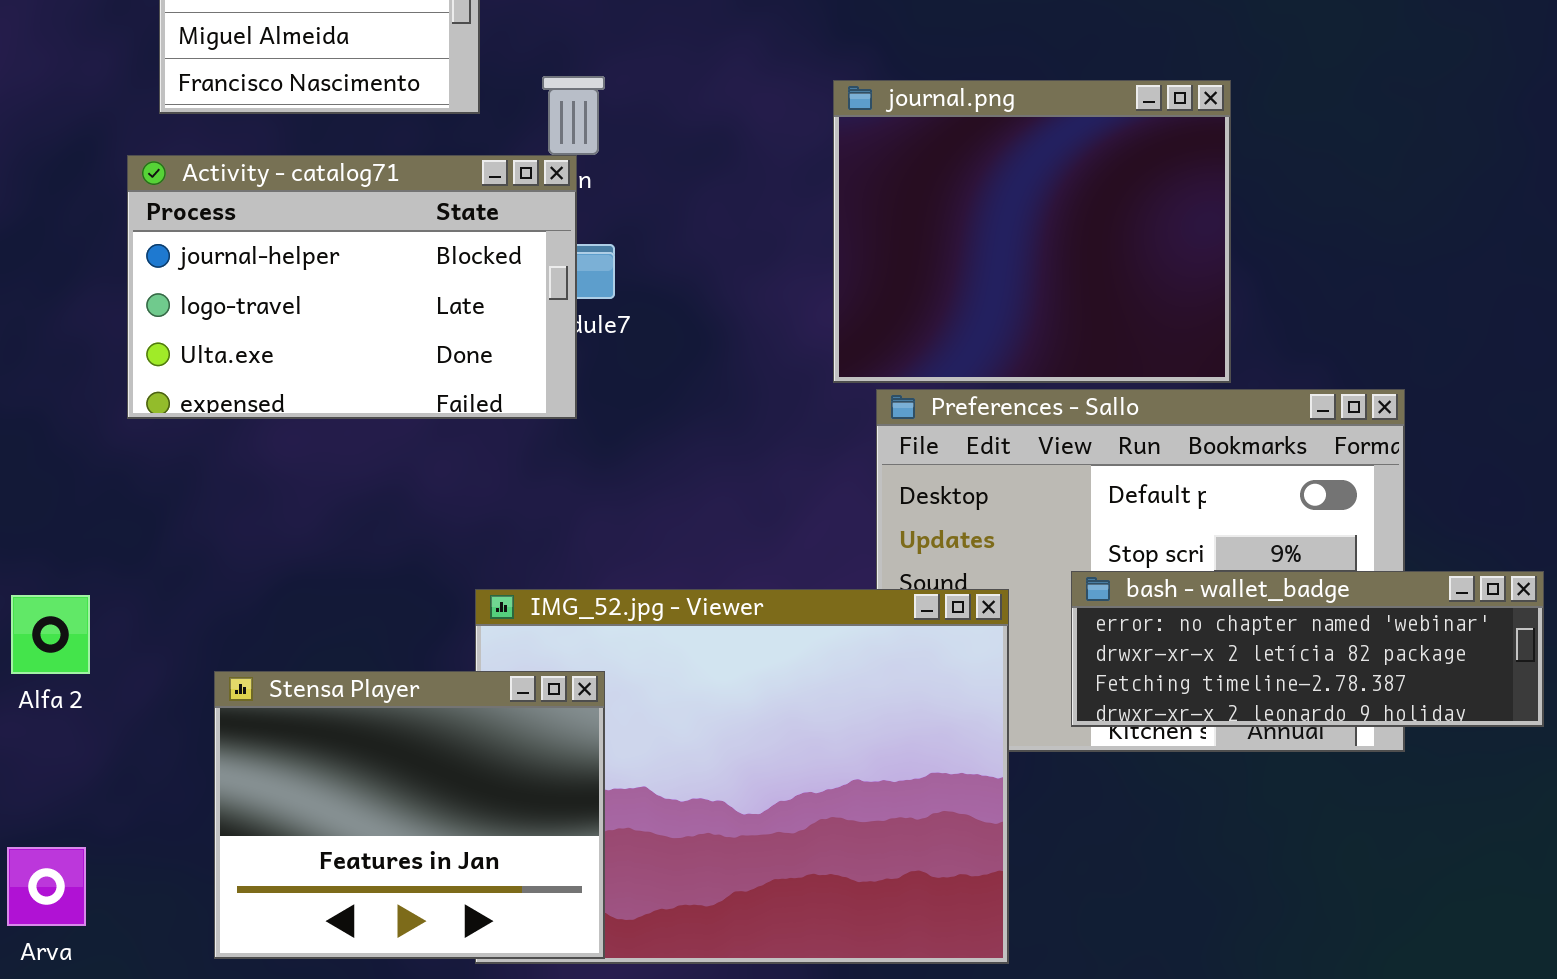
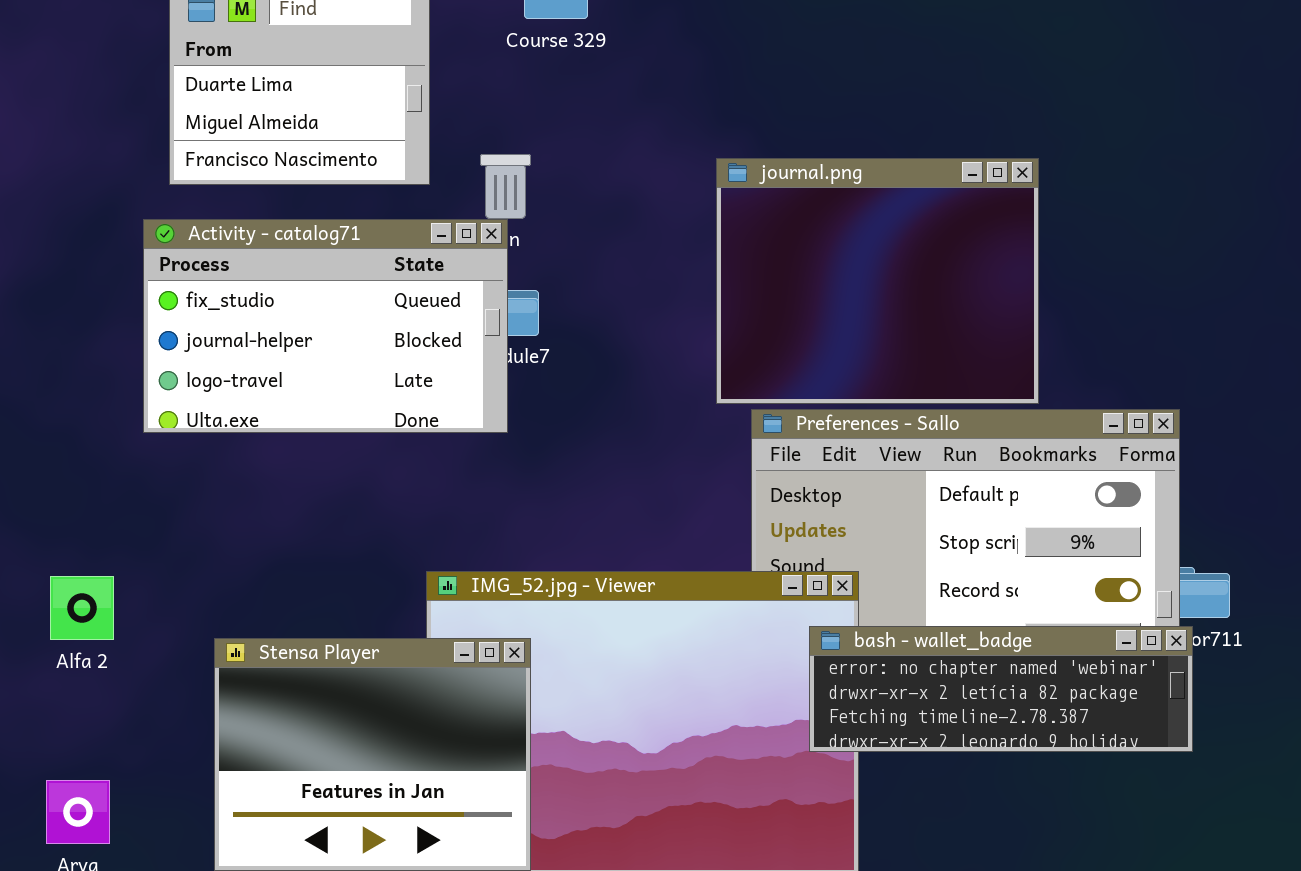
Activity - catalog71: [127,155,577,419] -> [143,219,508,433], scrolled up 1 row
bash - wallet_badge: [1071,571,1544,727] -> [809,626,1193,752], moved

